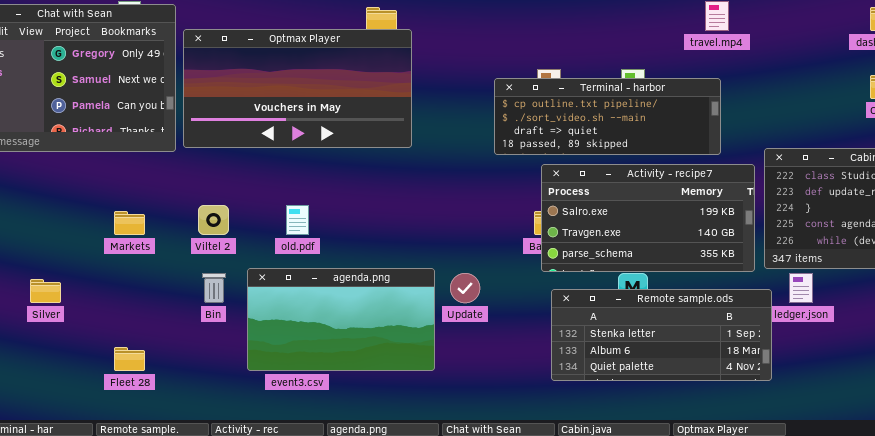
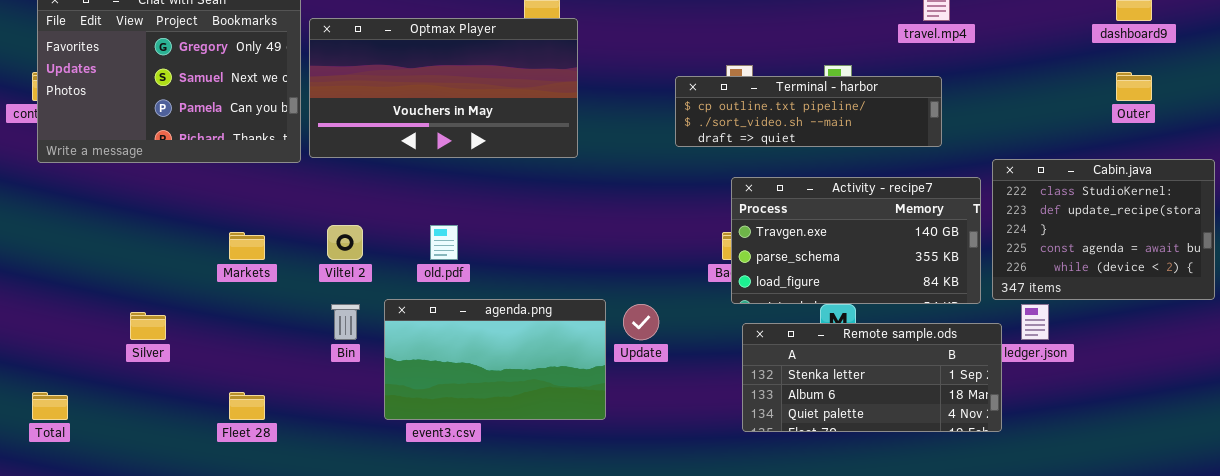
Terminal - harbor: [494,78,721,155] -> [675,76,942,147], resized
Activity - recipe7: [541,164,755,272] -> [731,177,981,304], scrolled down 1 row

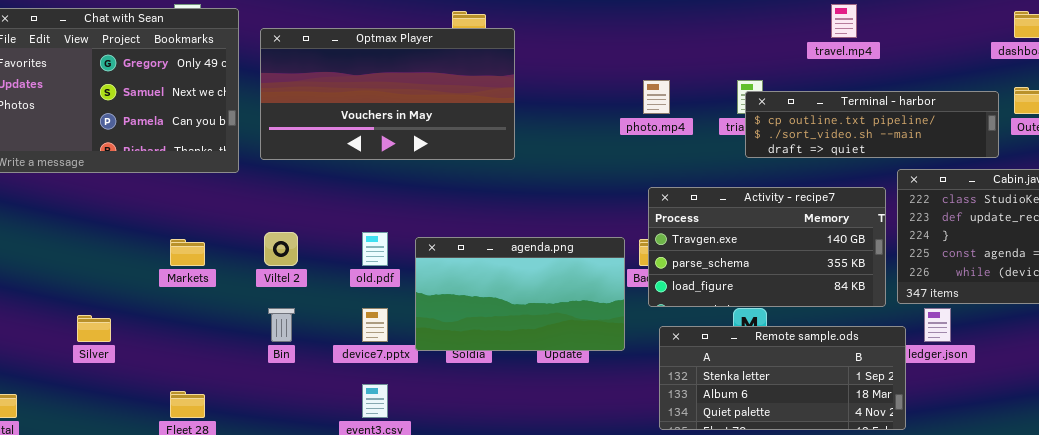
Optmax Player: [309,18,578,158] -> [260,28,515,160], moved
Terminal - harbor: [675,76,942,147] -> [745,91,999,158], moved
agenda.png: [384,299,606,420] -> [415,237,625,351], moved

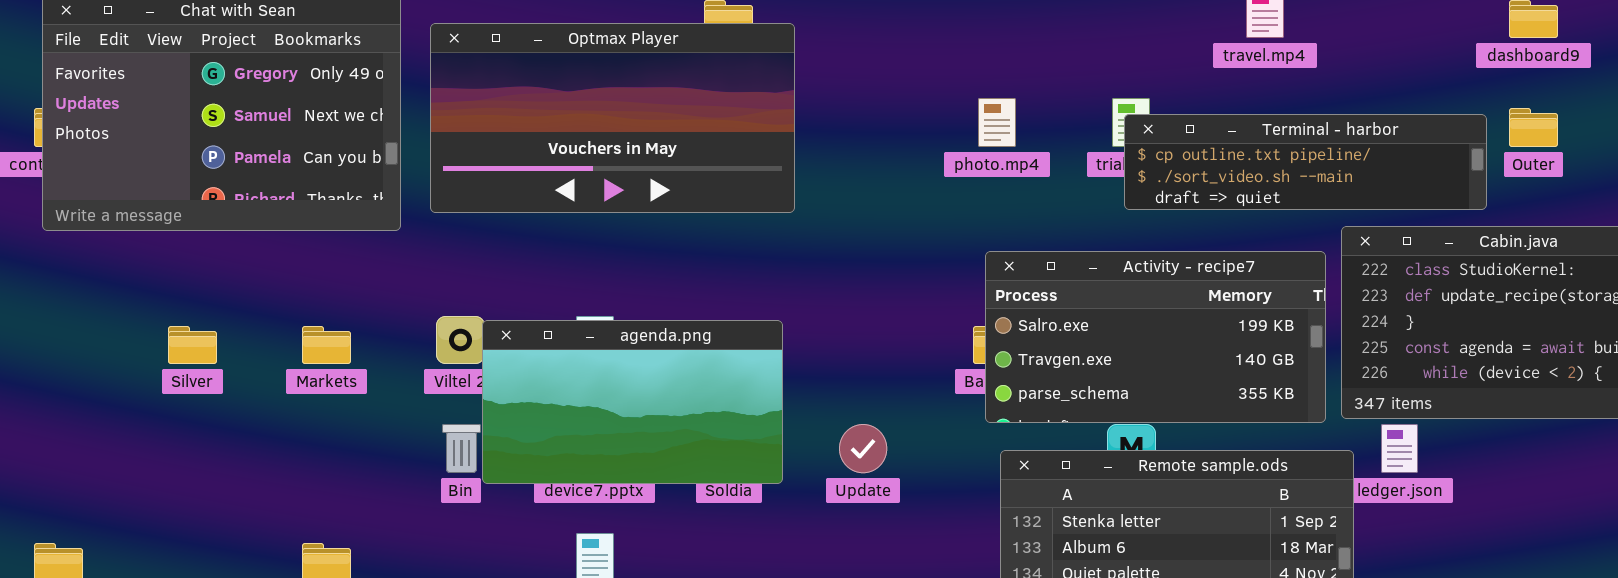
Activity - recipe7: [648,187,886,307] -> [985,251,1326,423], scrolled up 1 row
agenda.png: [415,237,625,351] -> [482,320,783,484], moved
Silver: [77,315,111,342] -> [168,326,217,364], moved

